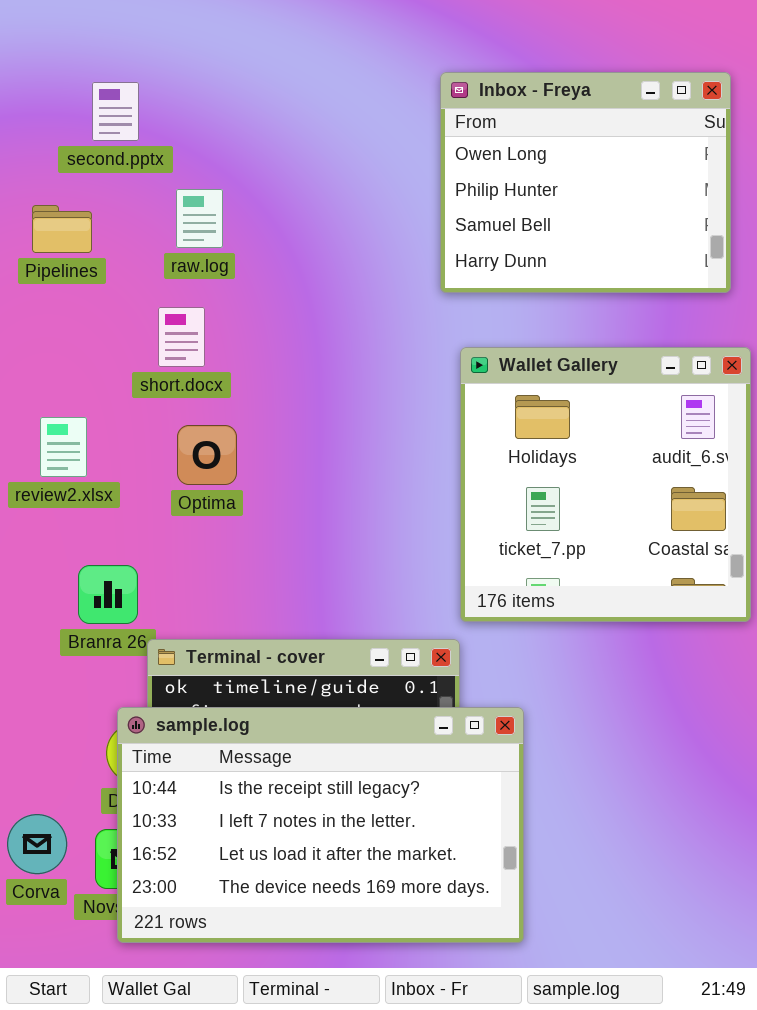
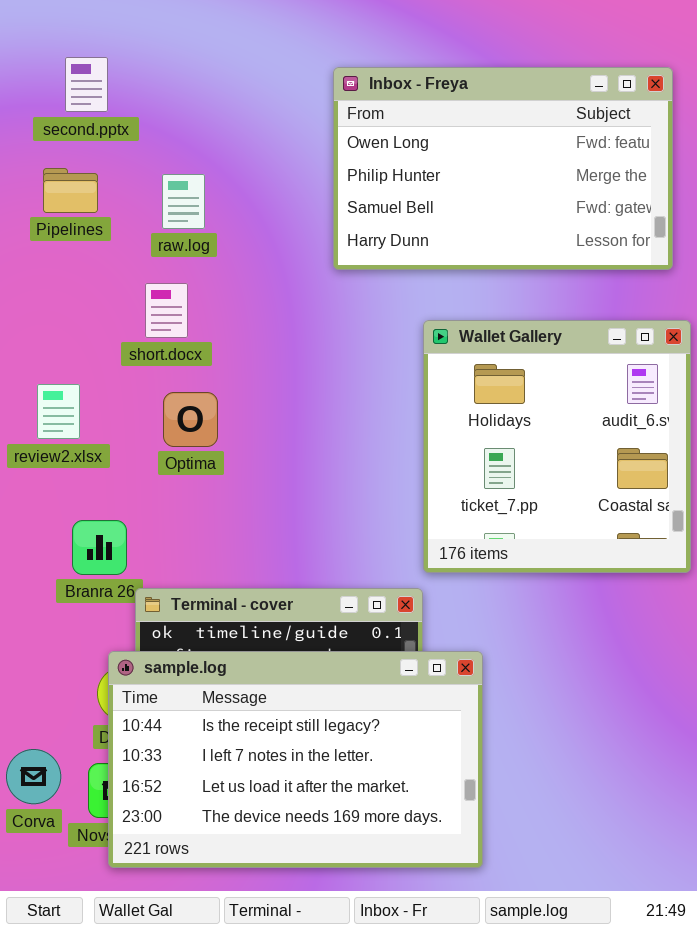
Inbox - Freya: [440,72,731,293] -> [333,67,673,270], resized
second.pptx: [92,82,139,141] -> [65,57,108,112], moved
Pipelines: [32,205,92,253] -> [43,168,98,213], moved

